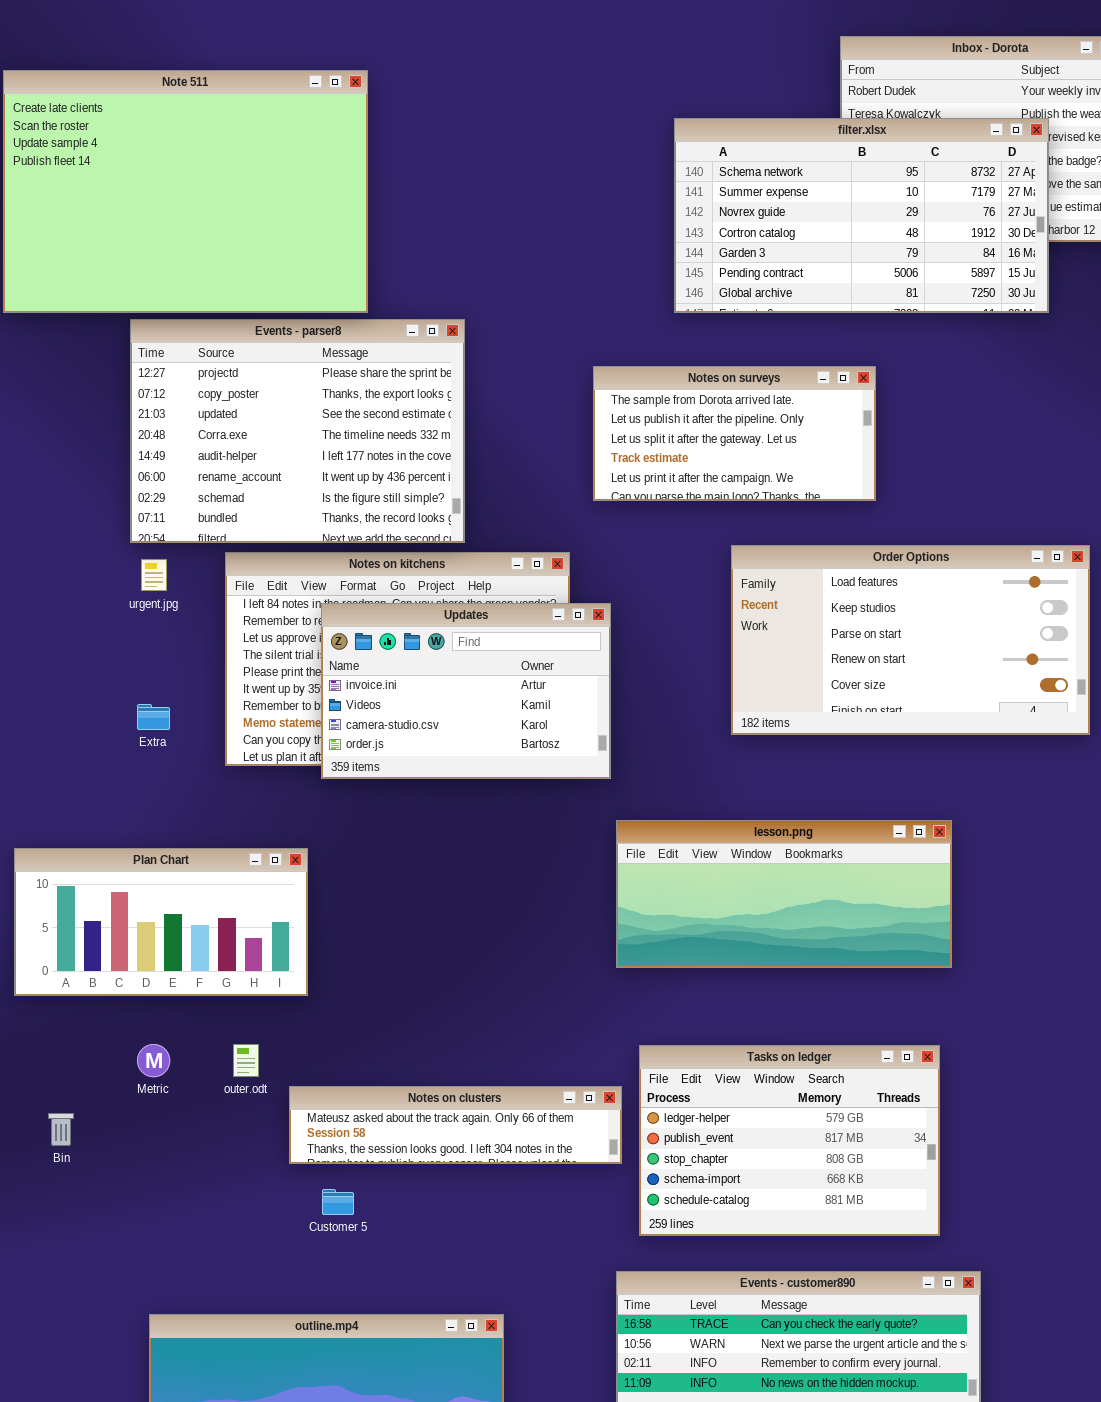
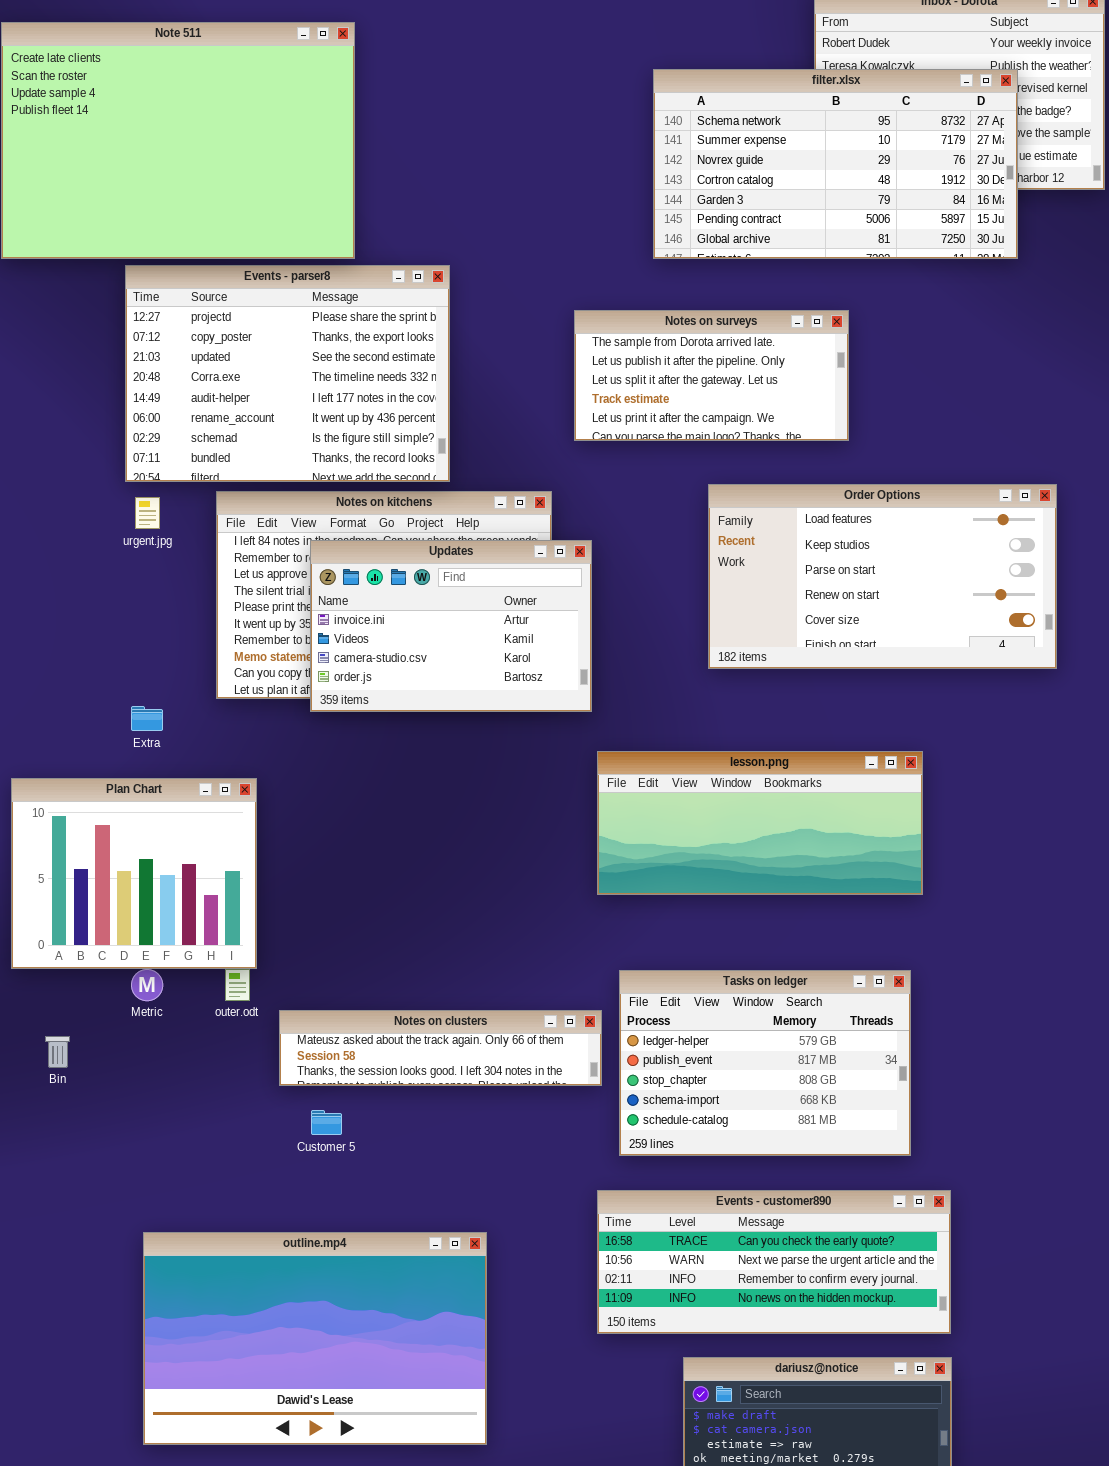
Extra: [137,704,170,730] -> [131,706,163,731], moved
Plan Chart: [14,848,308,996] -> [11,778,257,969], resized

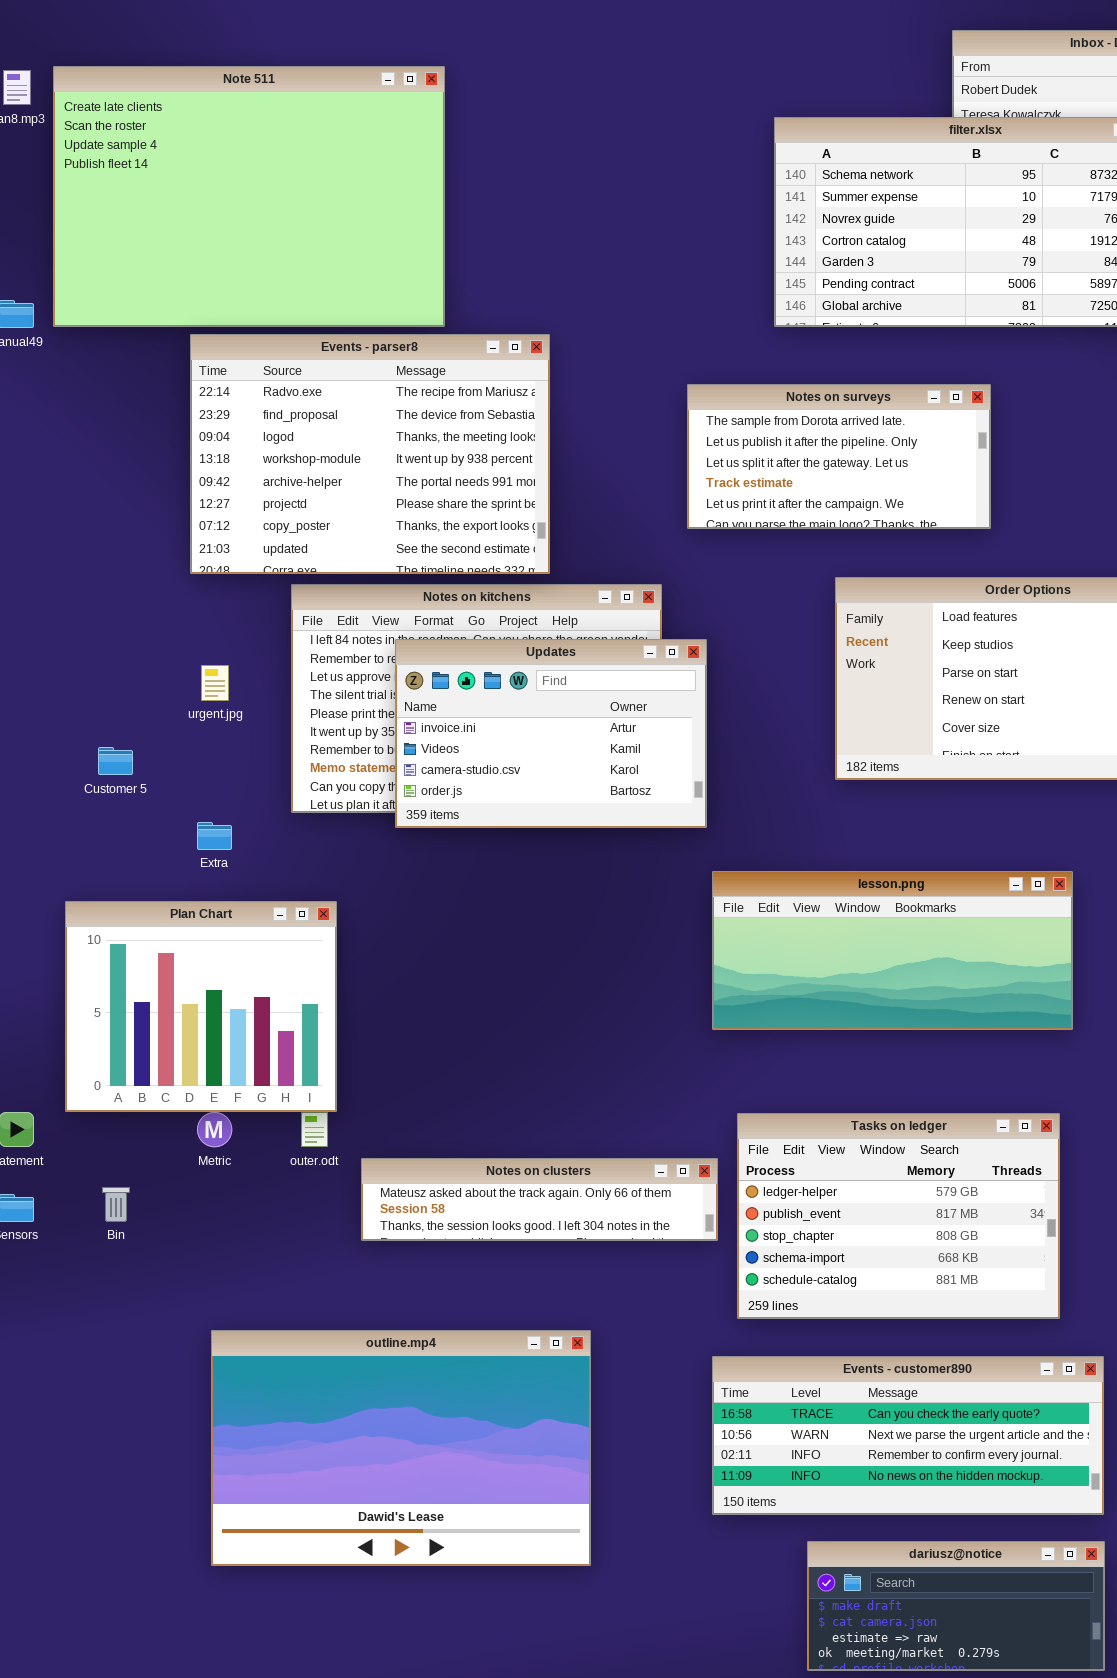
Events - parser8: [125,265,450,482] -> [190,334,550,574], scrolled up 5 rows
urgent.jpg: [135,497,160,529] -> [201,665,229,701], moved
Customer 5: [311,1110,342,1135] -> [98,747,133,775], moved
outline.mp4: [143,1232,487,1445] -> [211,1330,591,1566], moved

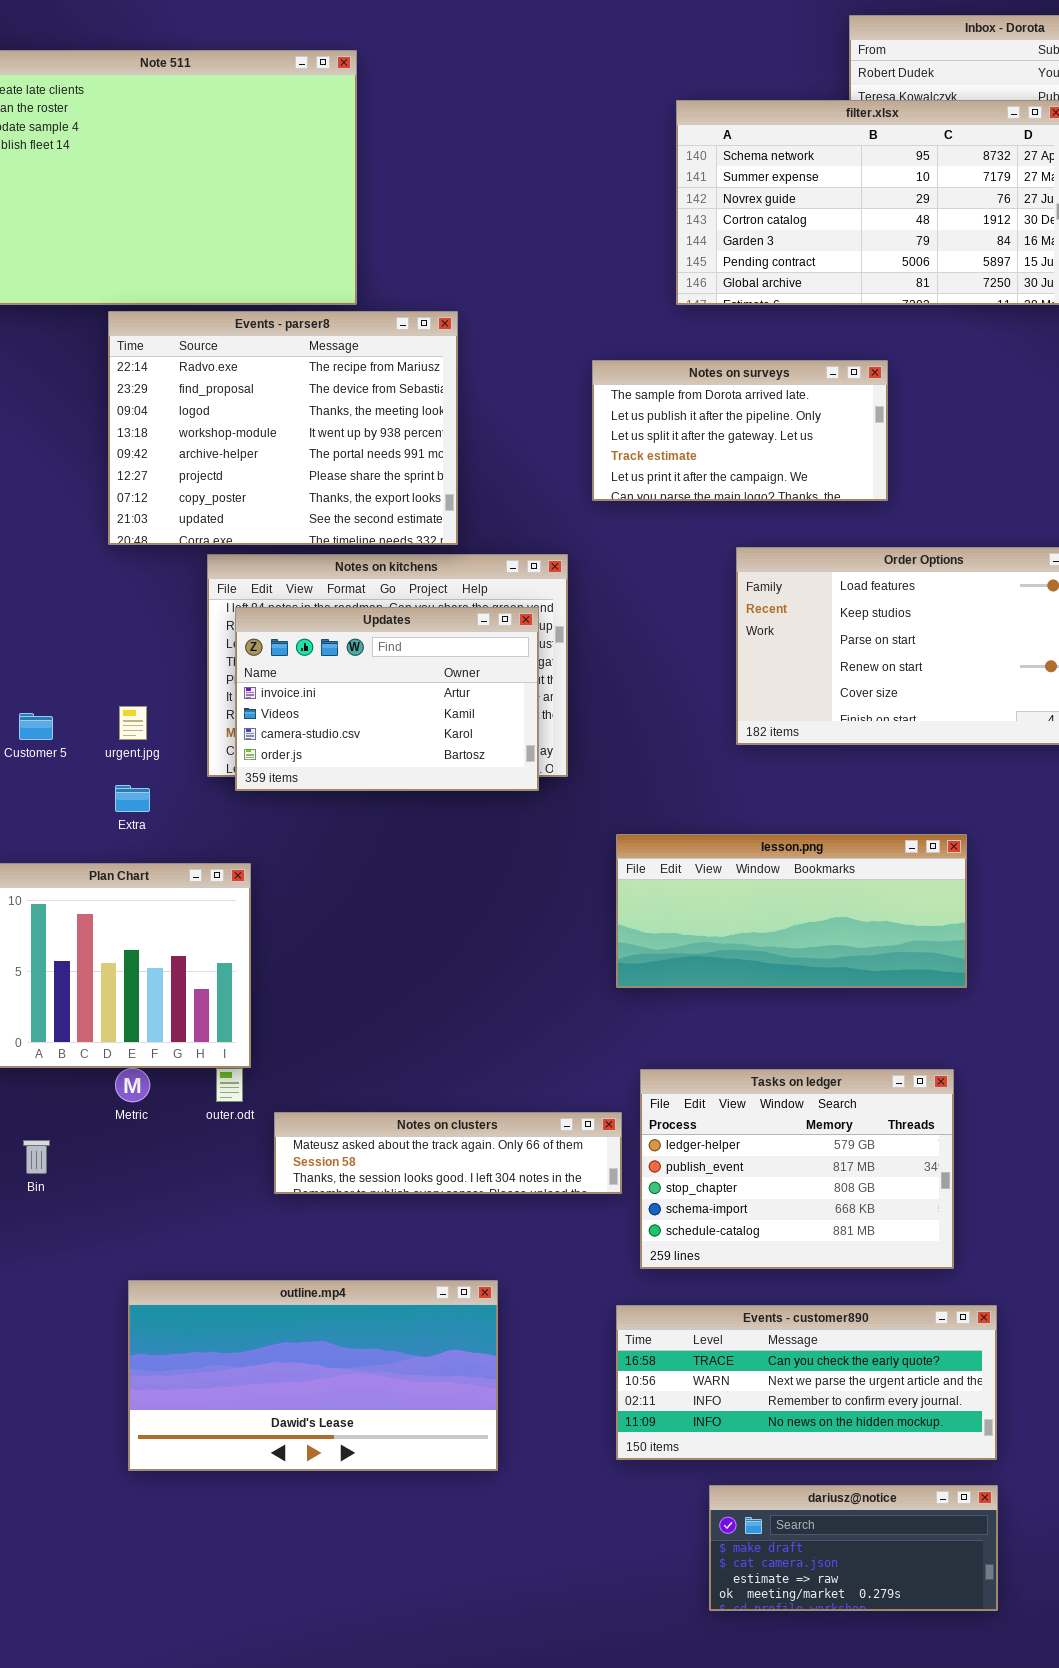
Updates: [395,639,707,828] -> [235,607,539,791], moved
urgent.jpg: [201,665,229,701] -> [119,706,147,740], moved
outline.mp4: [211,1330,591,1566] -> [128,1280,498,1471], resized

